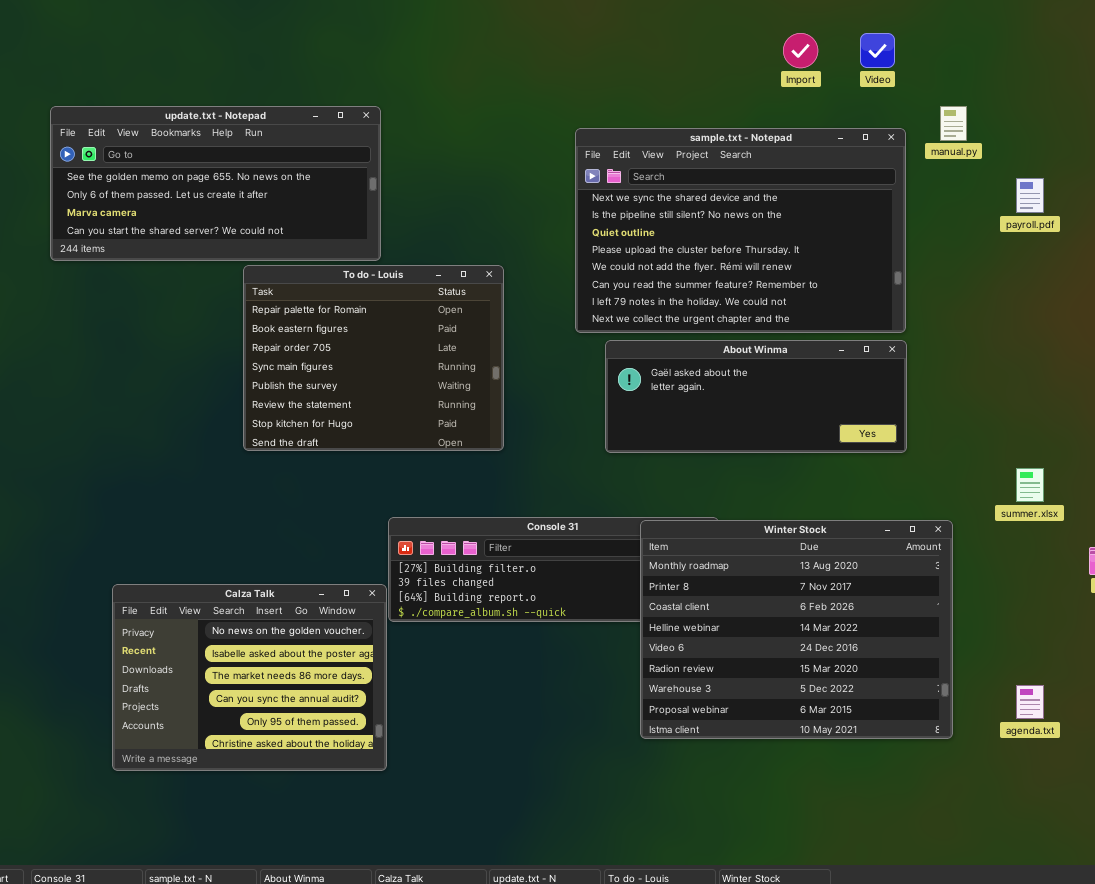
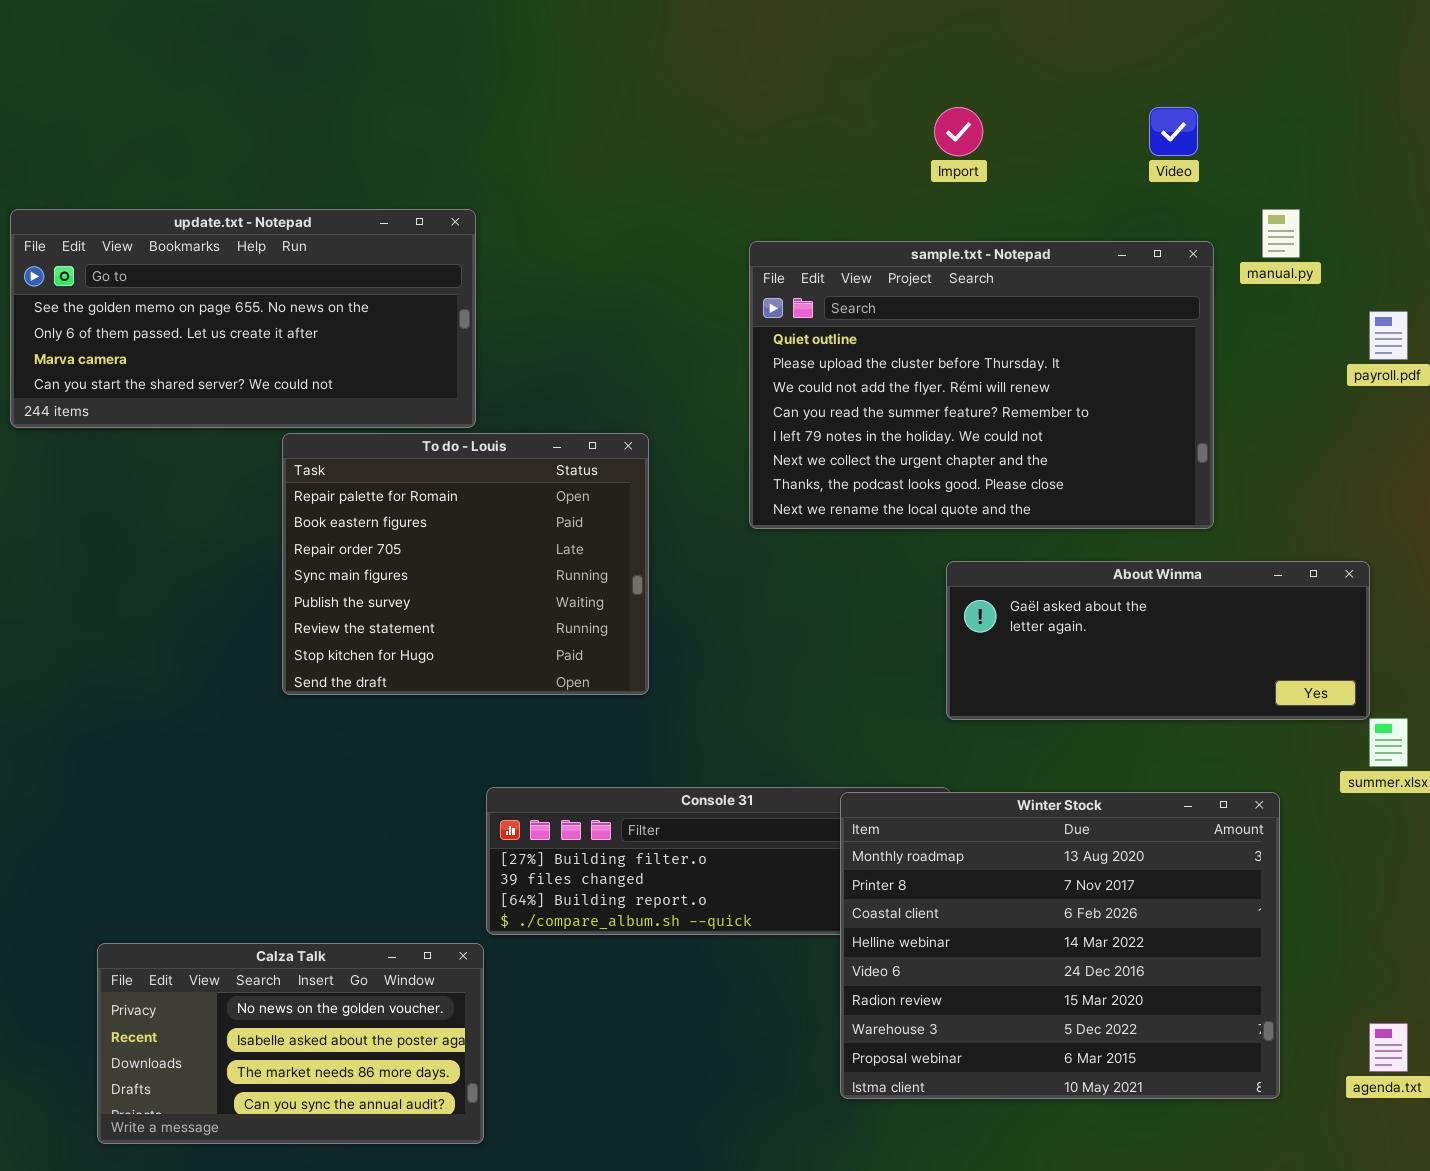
Import: [783,33,818,68] -> [934,107,983,156], moved
sample.txt - Notepad: [575,128,906,333] -> [749,241,1214,529], scrolled down 2 rows
About Winma: [605,340,907,453] -> [946,561,1370,720], moved
Calza Talk: [112,584,387,771] -> [97,943,484,1144], resized

